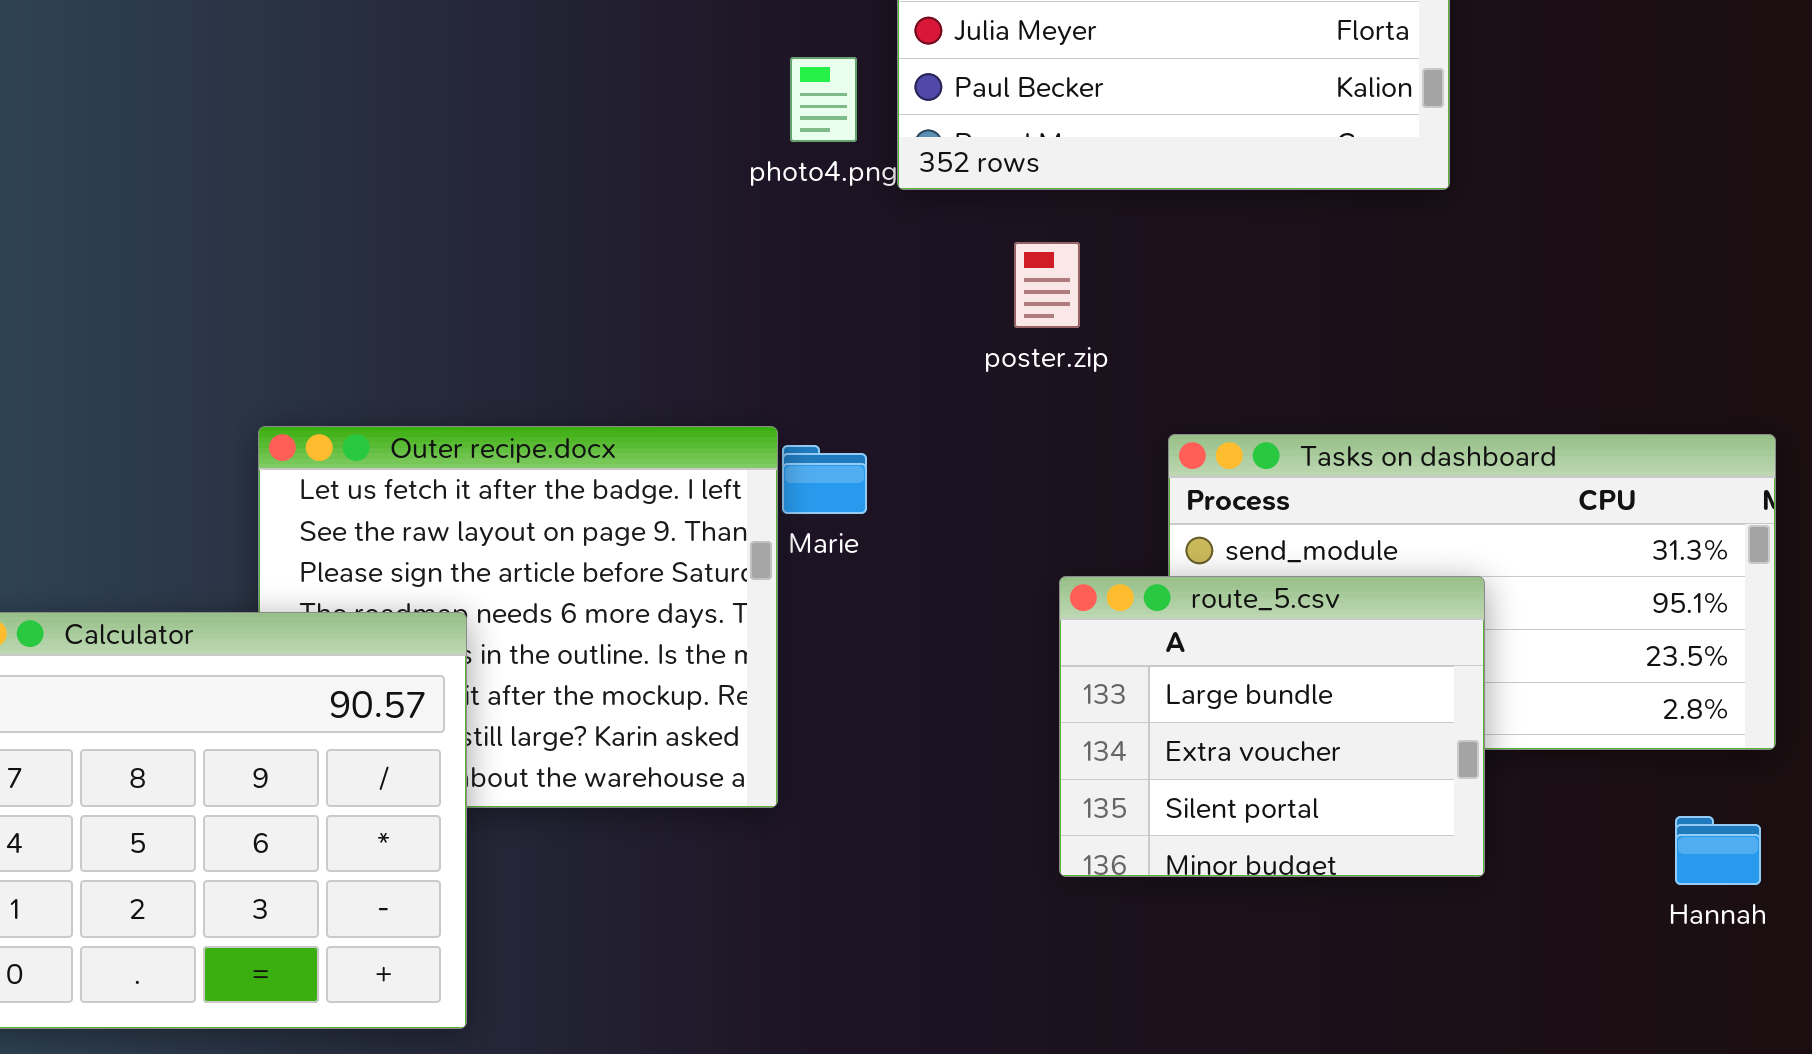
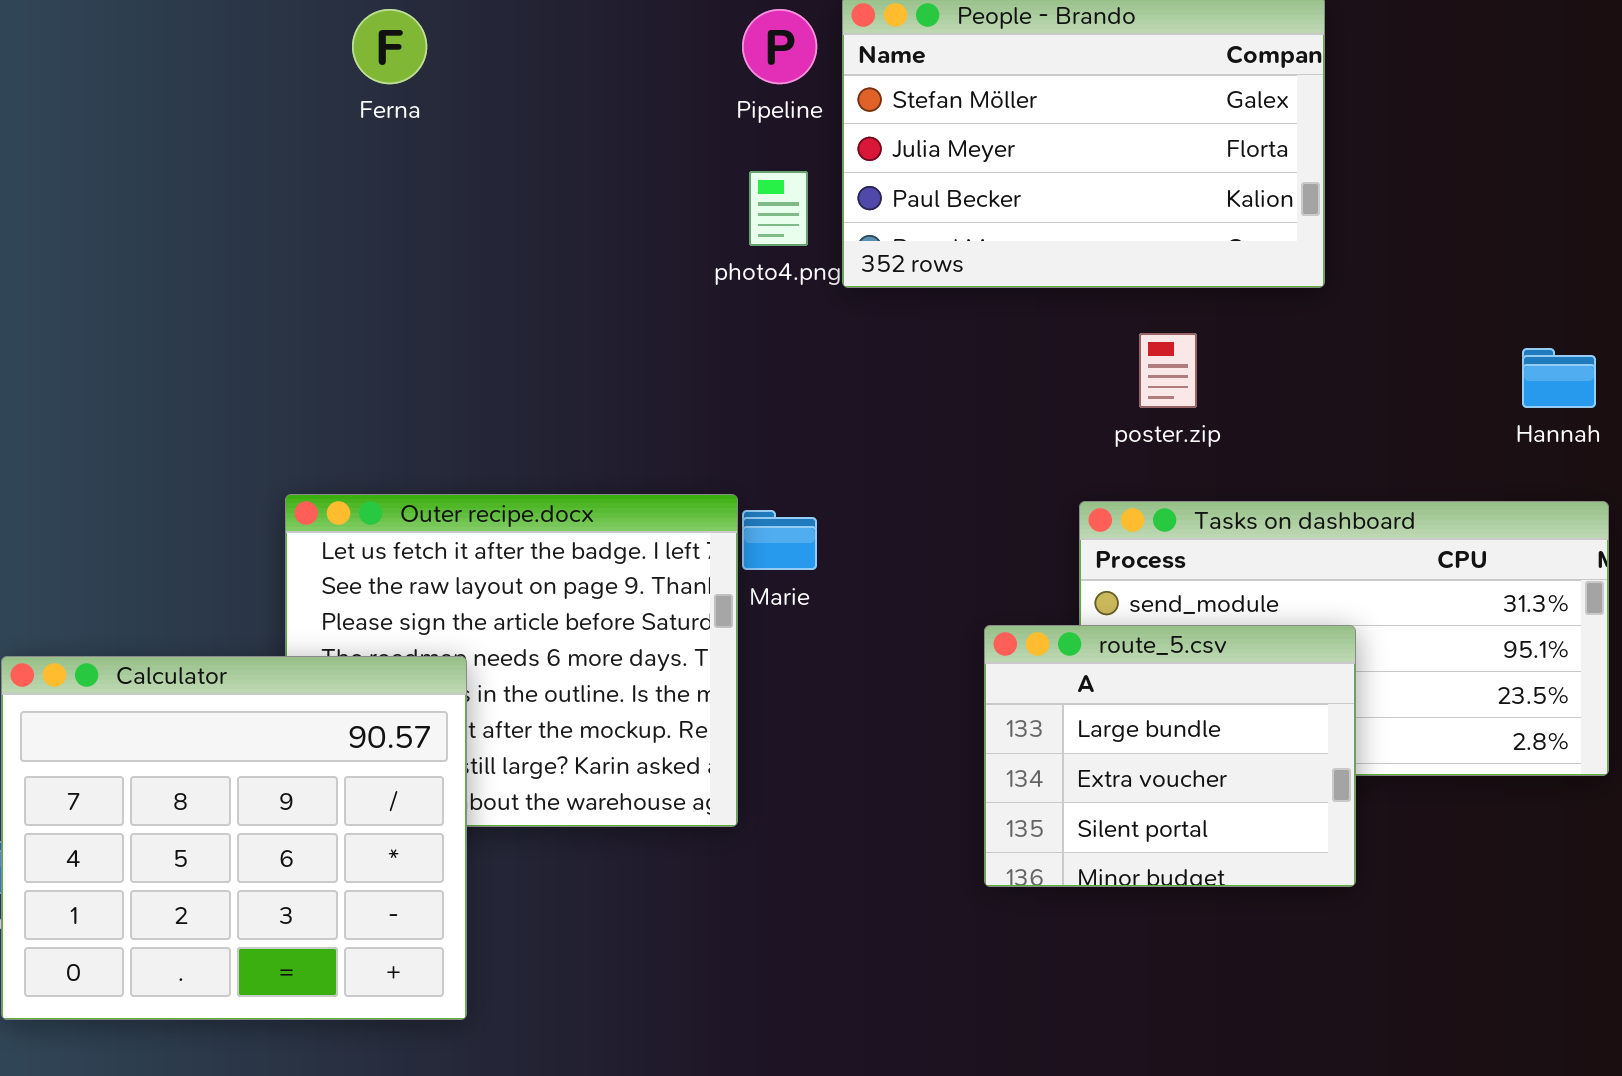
poster.zip: [1014,242,1080,328] -> [1139,333,1197,408], moved
Hannah: [1675,816,1761,885] -> [1522,348,1596,408], moved

